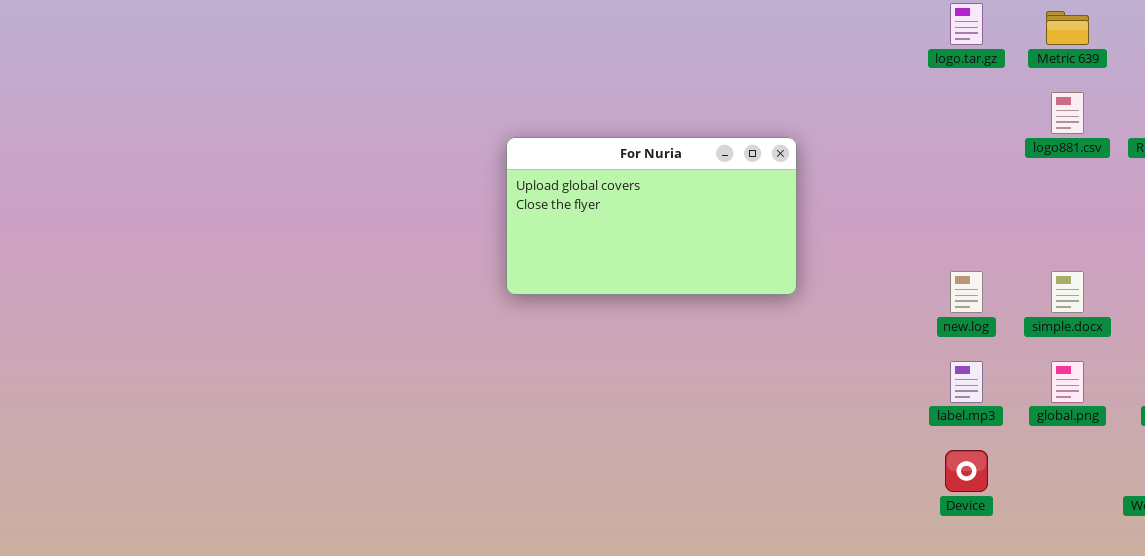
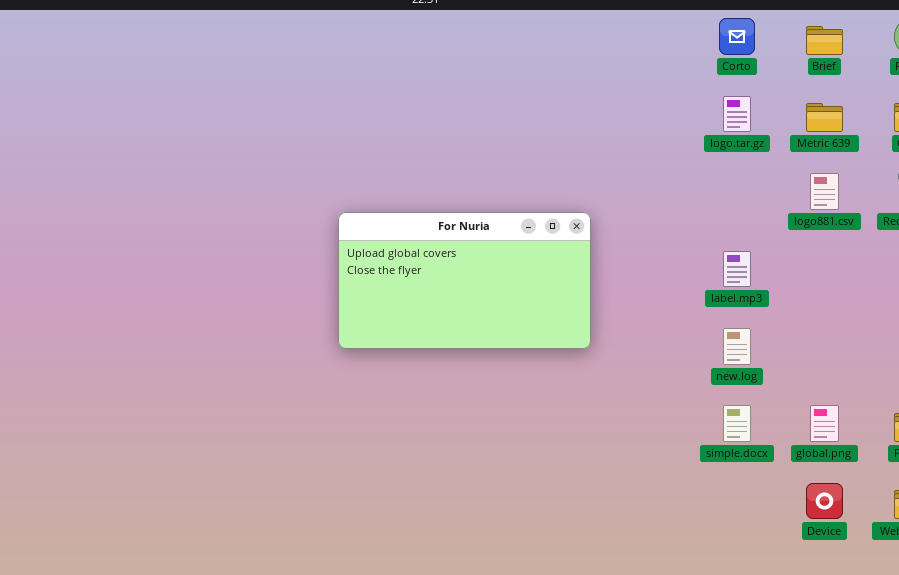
simple.docx: [1051,271,1084,313] -> [723,405,751,442], moved
label.mp3: [950,361,983,403] -> [723,251,751,287], moved
Device: [945,450,988,492] -> [806,483,843,519], moved

